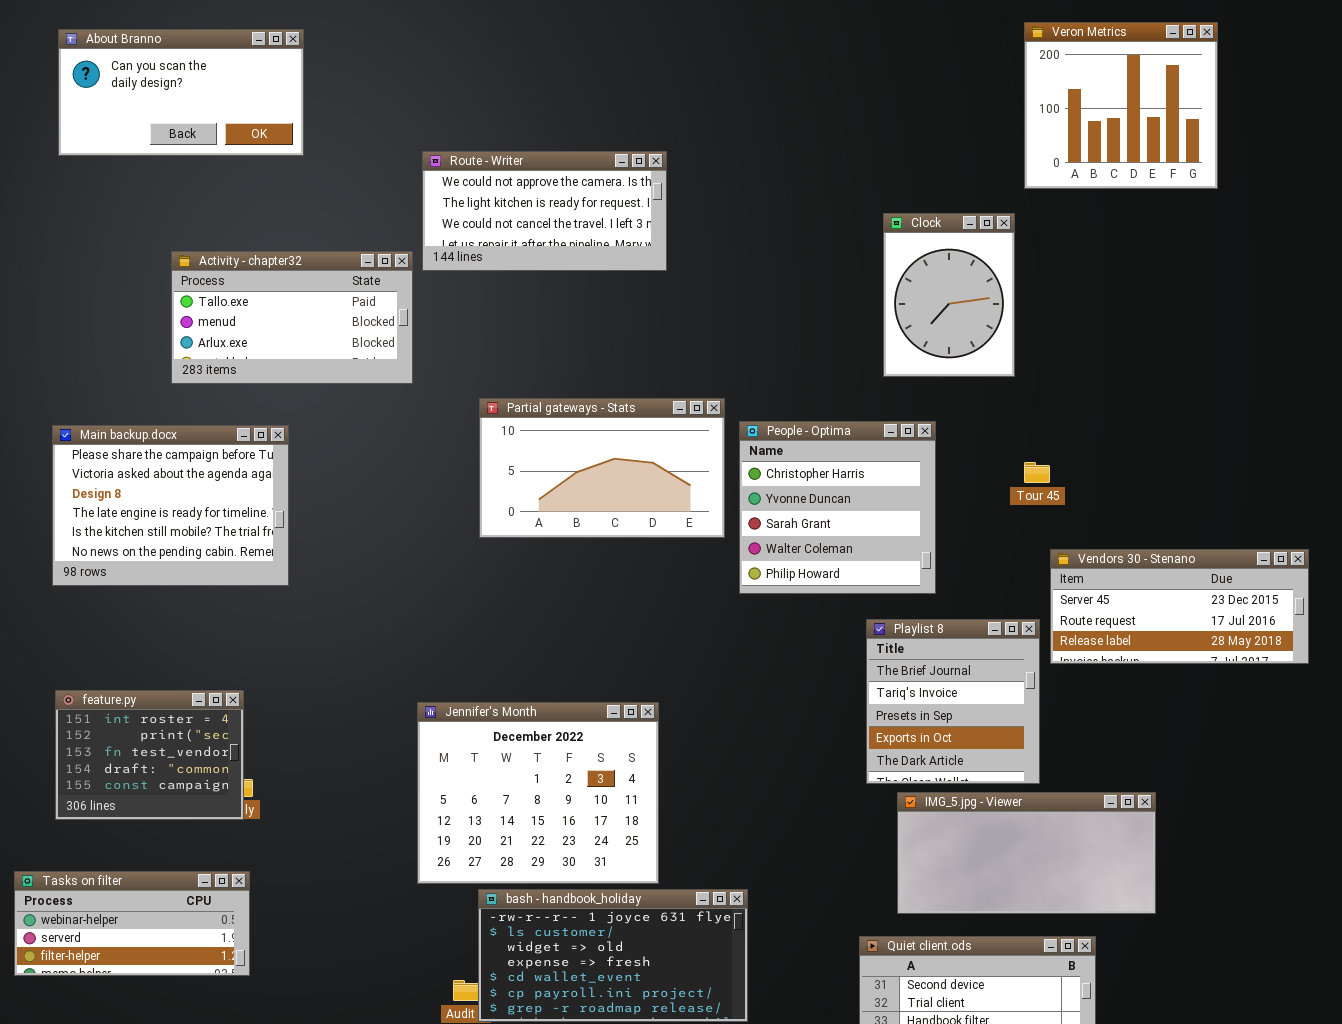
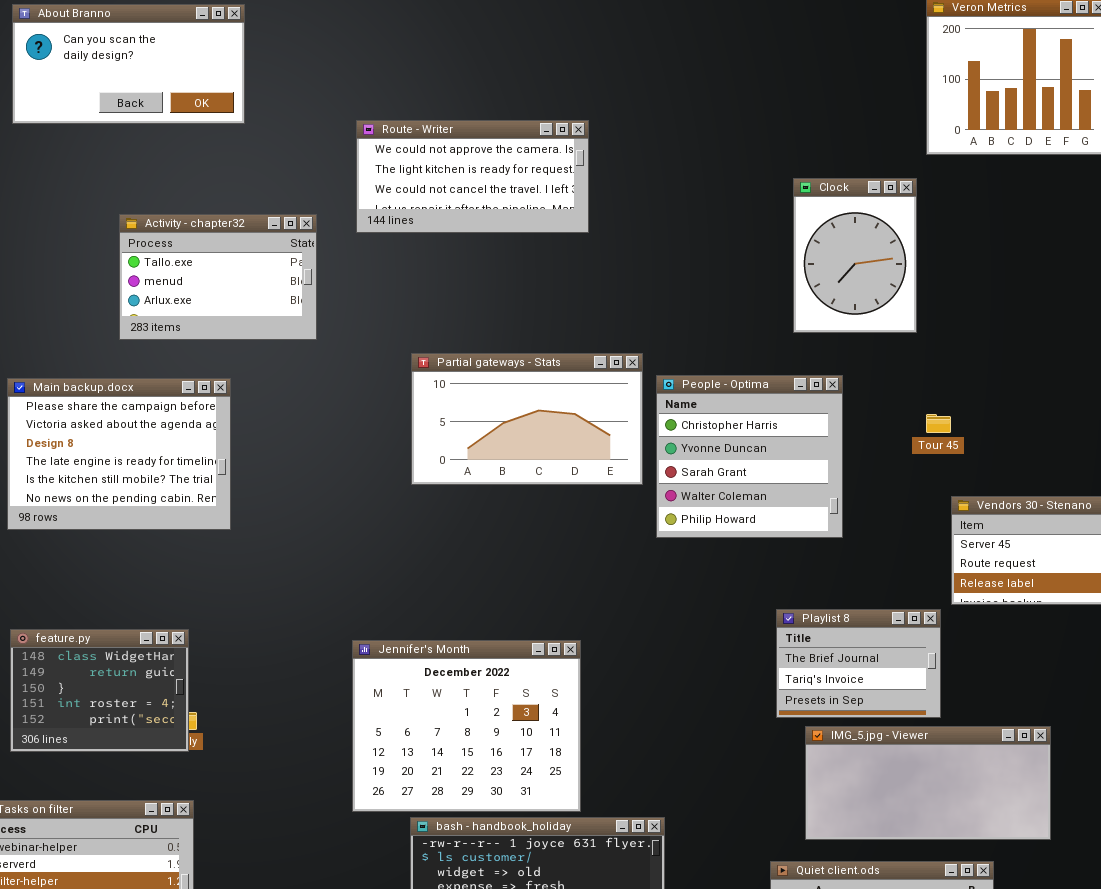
Activity - chapter32: [171,251,413,384] -> [119,214,317,340], resized
Playlist 8: [866,619,1040,784] -> [776,609,941,718], resized
feature.py: [55,690,244,820] -> [10,629,189,752], scrolled up 3 rows

